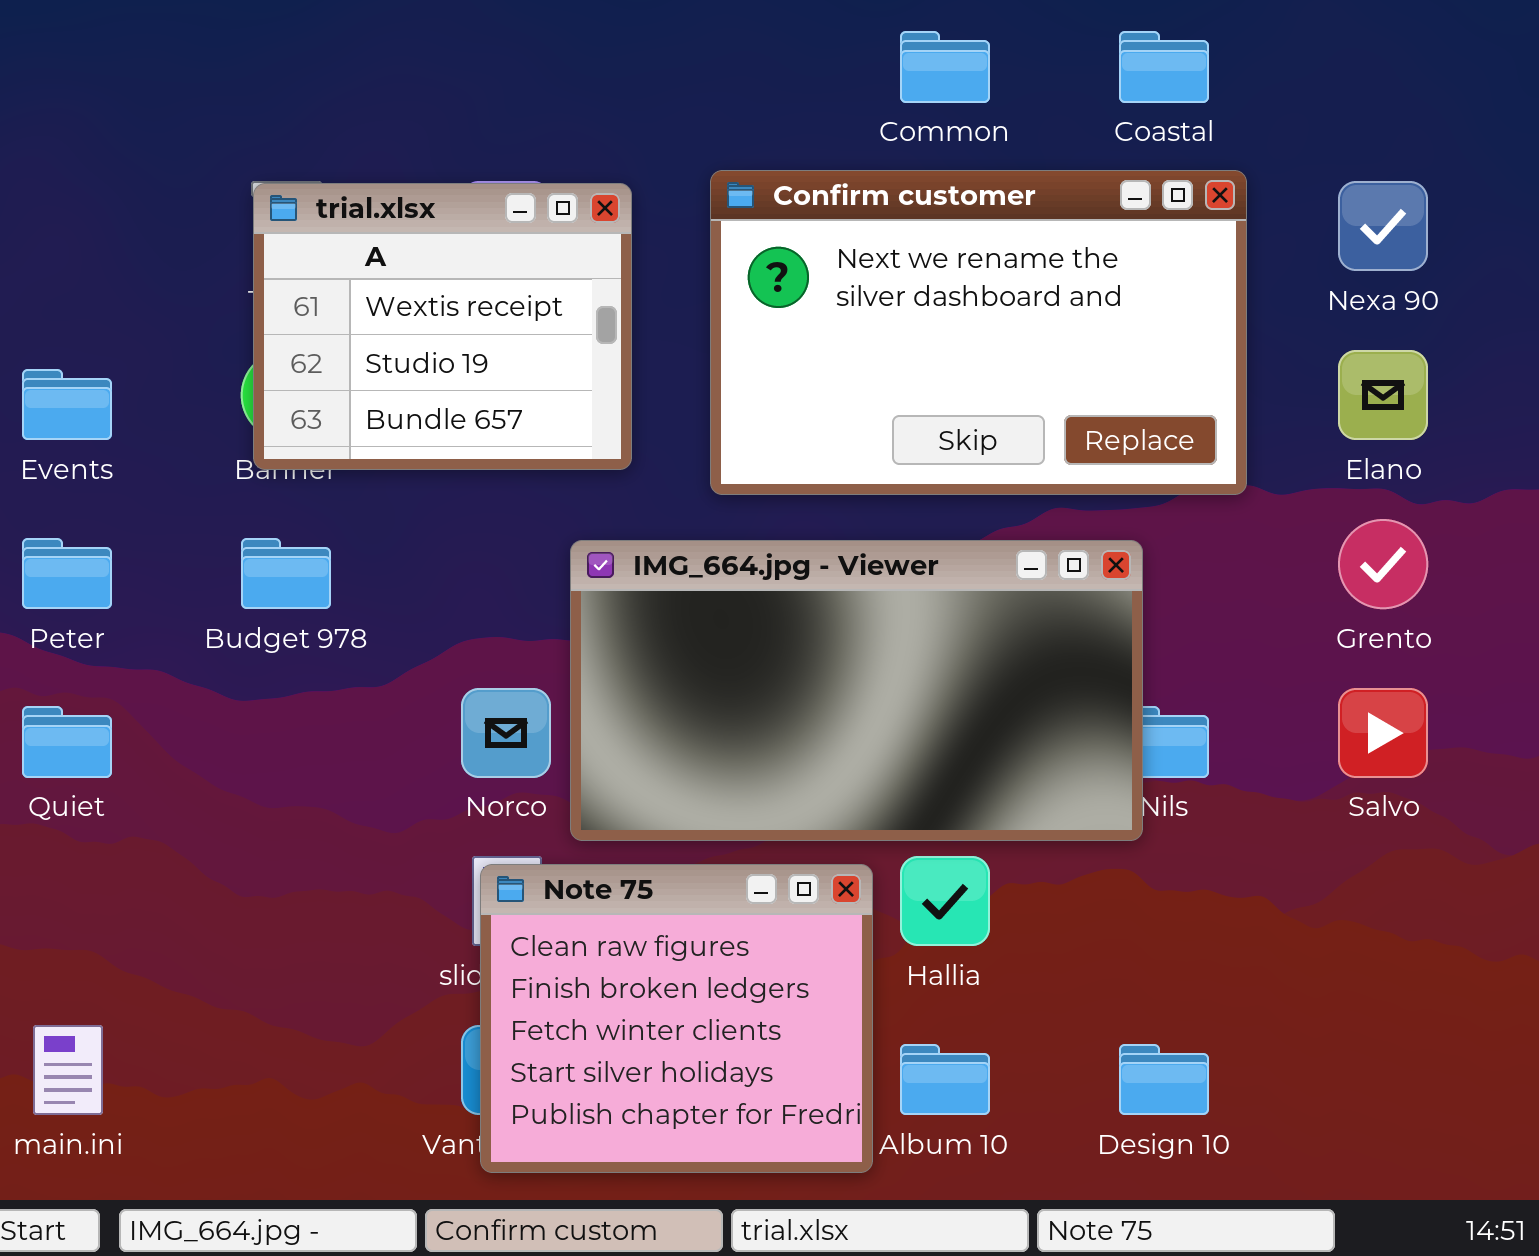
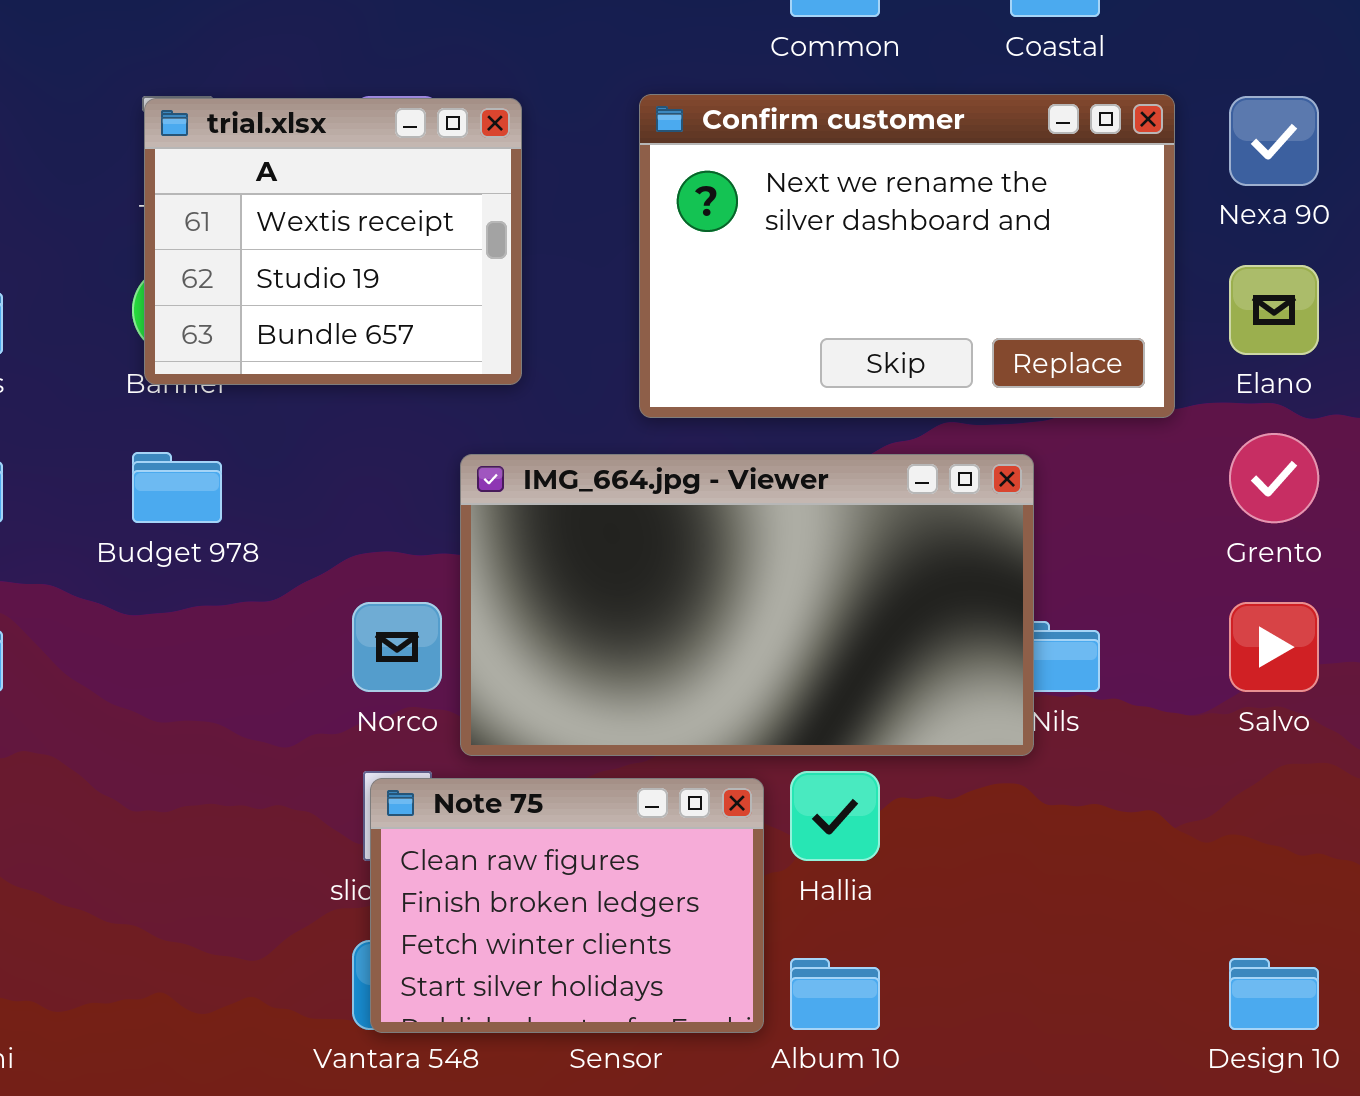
Confirm customer: [710,170,1247,495] -> [639,94,1175,418], moved
Note 75: [480,864,873,1173] -> [370,778,764,1033], resized
Design 10: [1119,1044,1209,1115] -> [1229,958,1319,1030], moved

